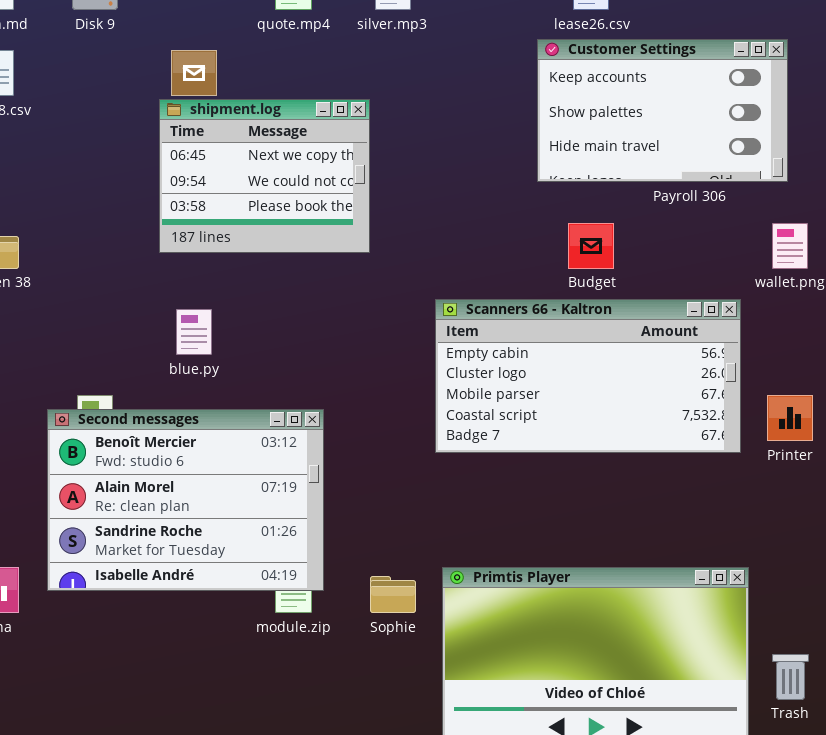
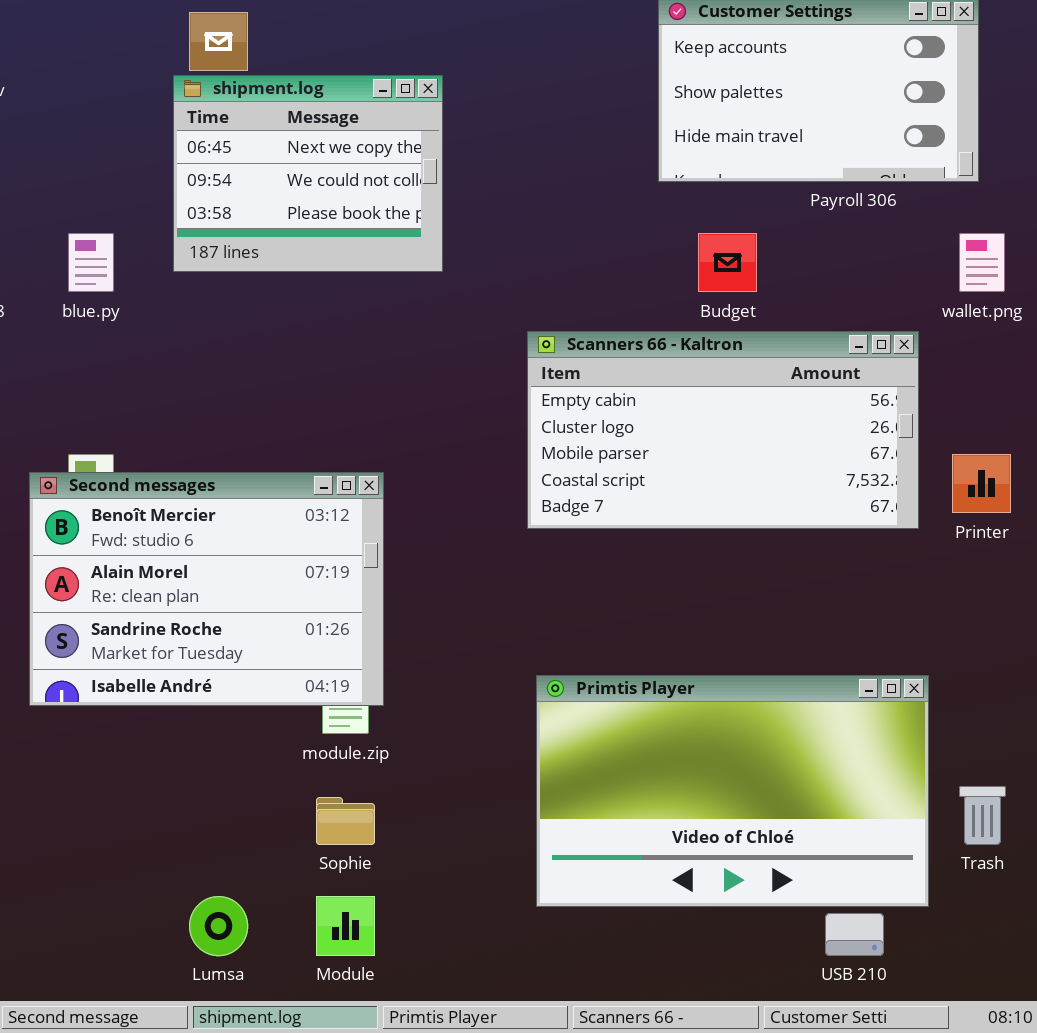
blue.py: [176,309,212,355] -> [68,233,114,292], moved
Sophie: [370,576,416,613] -> [316,797,375,845], moved

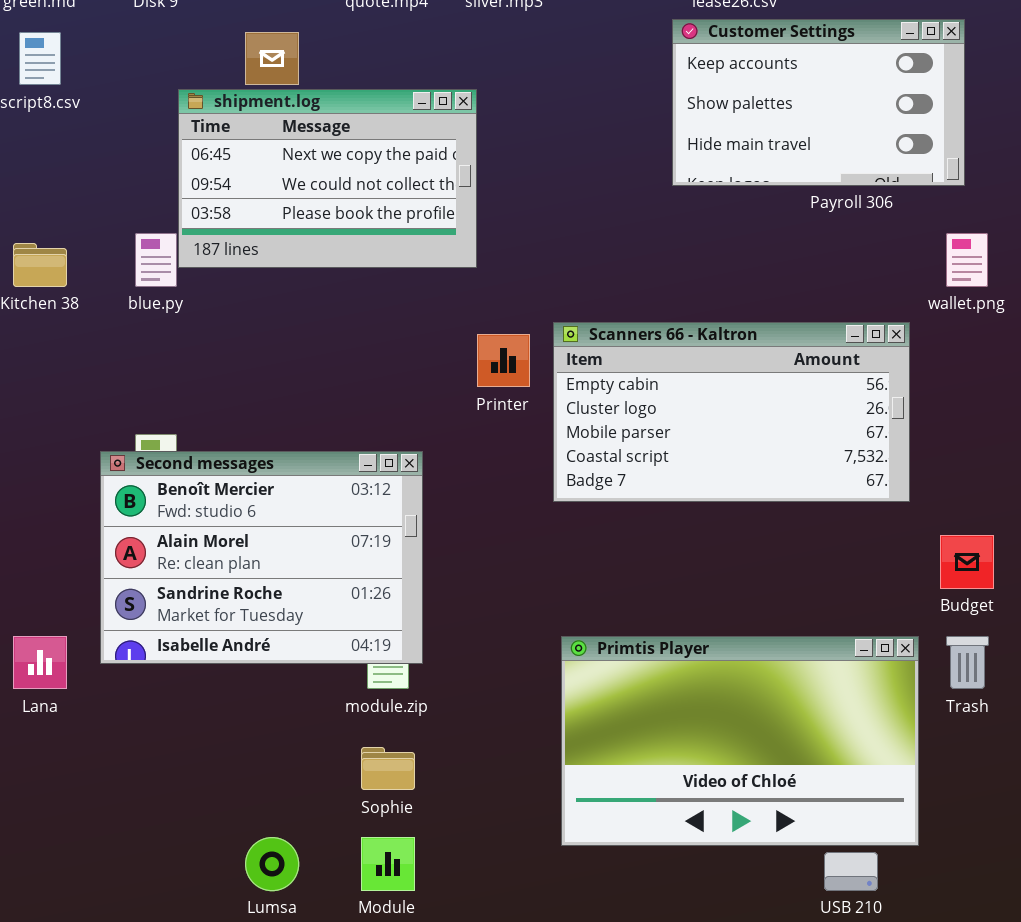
shipment.log: [173,75,443,272] -> [178,89,477,268], resized
Budget: [698,233,757,292] -> [940,535,994,589], moved
Printer: [952,454,1011,513] -> [477,334,530,387], moved
Trash: [959,786,1006,845] -> [946,636,989,689], moved

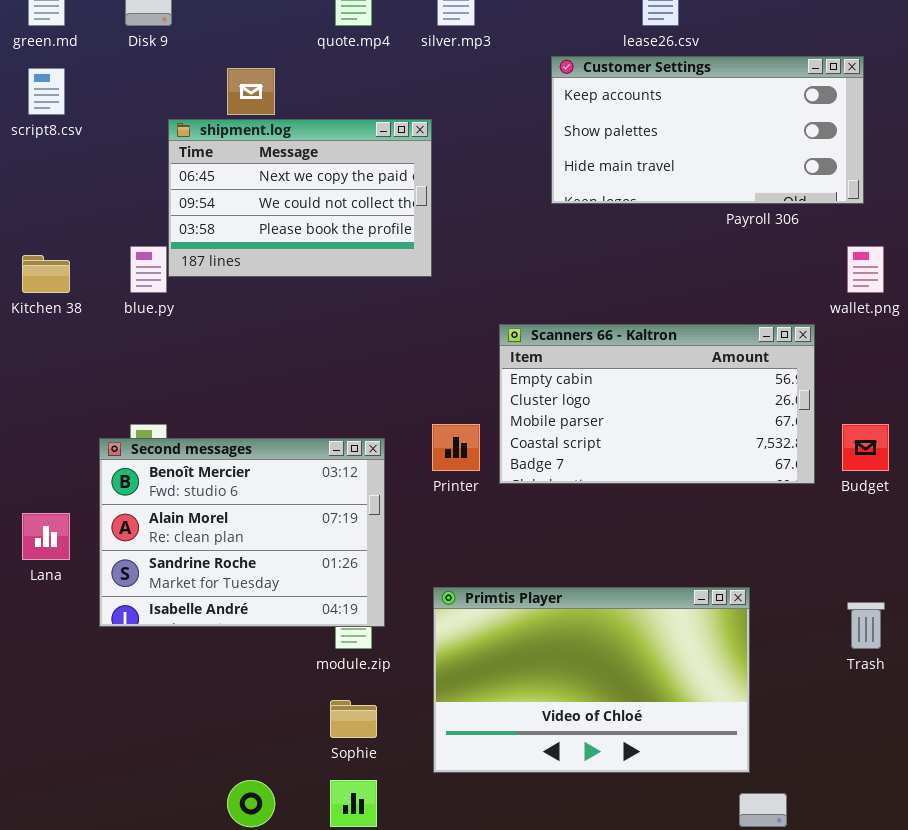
Customer Settings: [672,19,965,186] -> [551,56,864,204], resized
Printer: [477,334,530,387] -> [432,424,480,471], moved
Budget: [940,535,994,589] -> [842,424,889,471], moved
Lana: [13,636,67,689] -> [22,513,70,560], moved
Primtis Player: [561,636,919,846] -> [433,587,750,773], moved

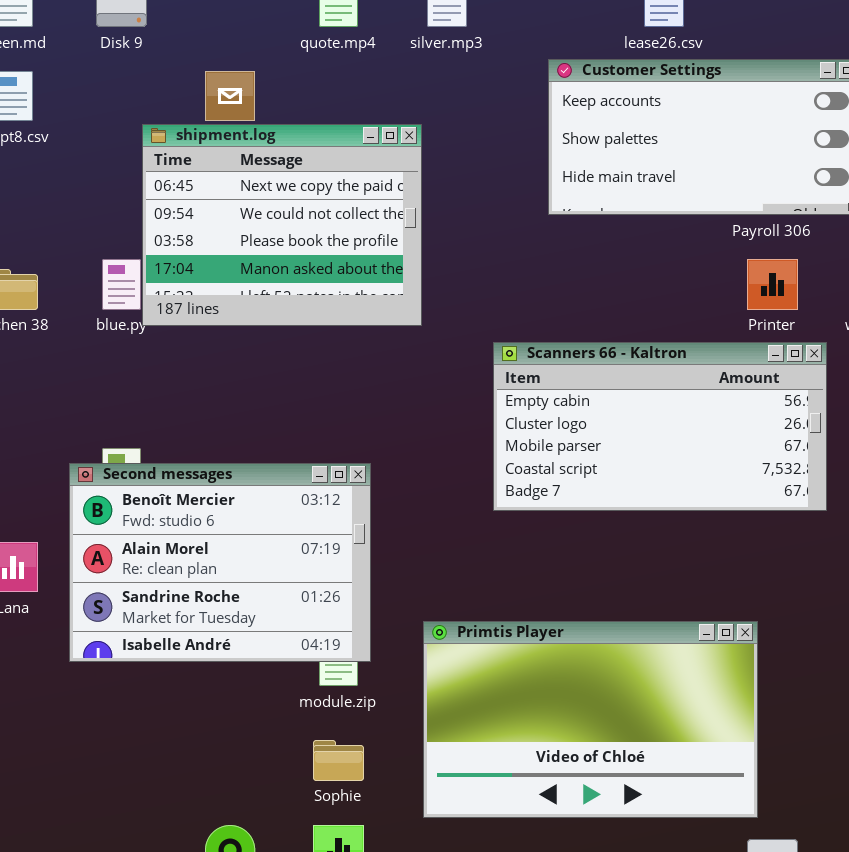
shipment.log: [168,119,432,277] -> [142,124,422,326], resized
Printer: [432,424,480,471] -> [747,259,798,310], moved

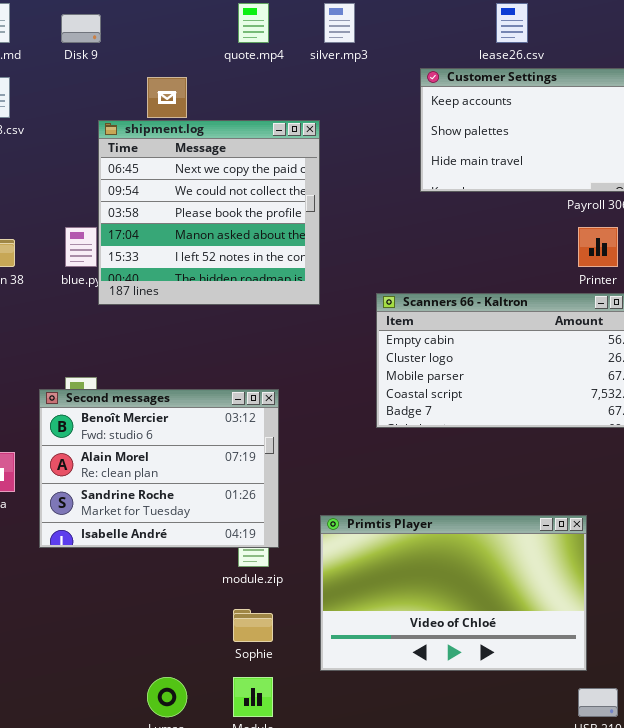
shipment.log: [142,124,422,326] -> [98,120,320,305], resized

